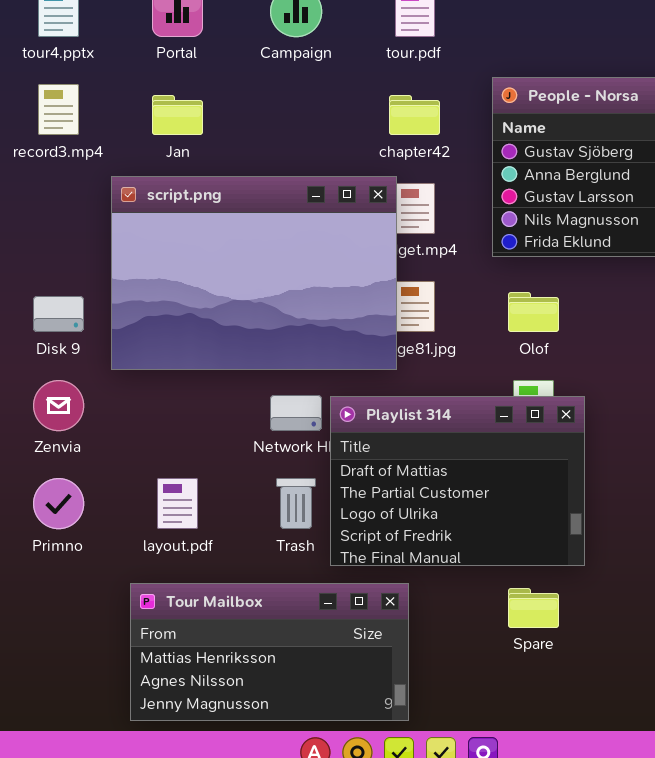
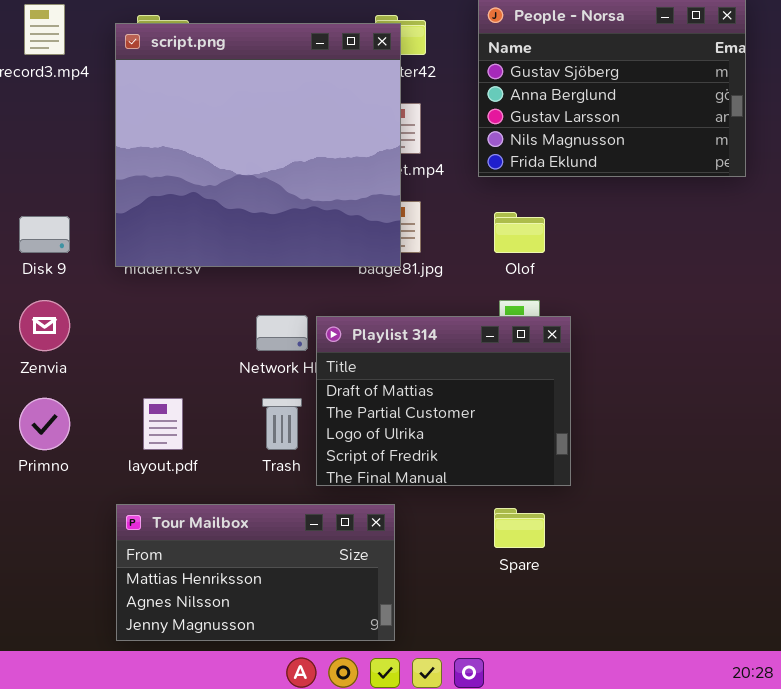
script.png: [111,176,397,370] -> [115,23,401,267], moved, resized

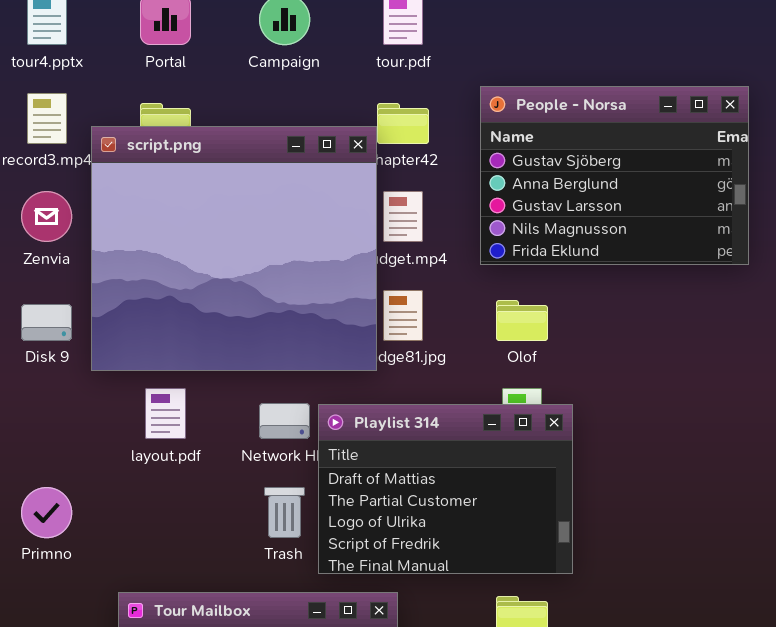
script.png: [115,23,401,267] -> [91,126,377,371], moved
Zenvia: [19,300,70,351] -> [21,191,72,242], moved
layout.pdf: [143,398,183,450] -> [145,388,186,439], moved

